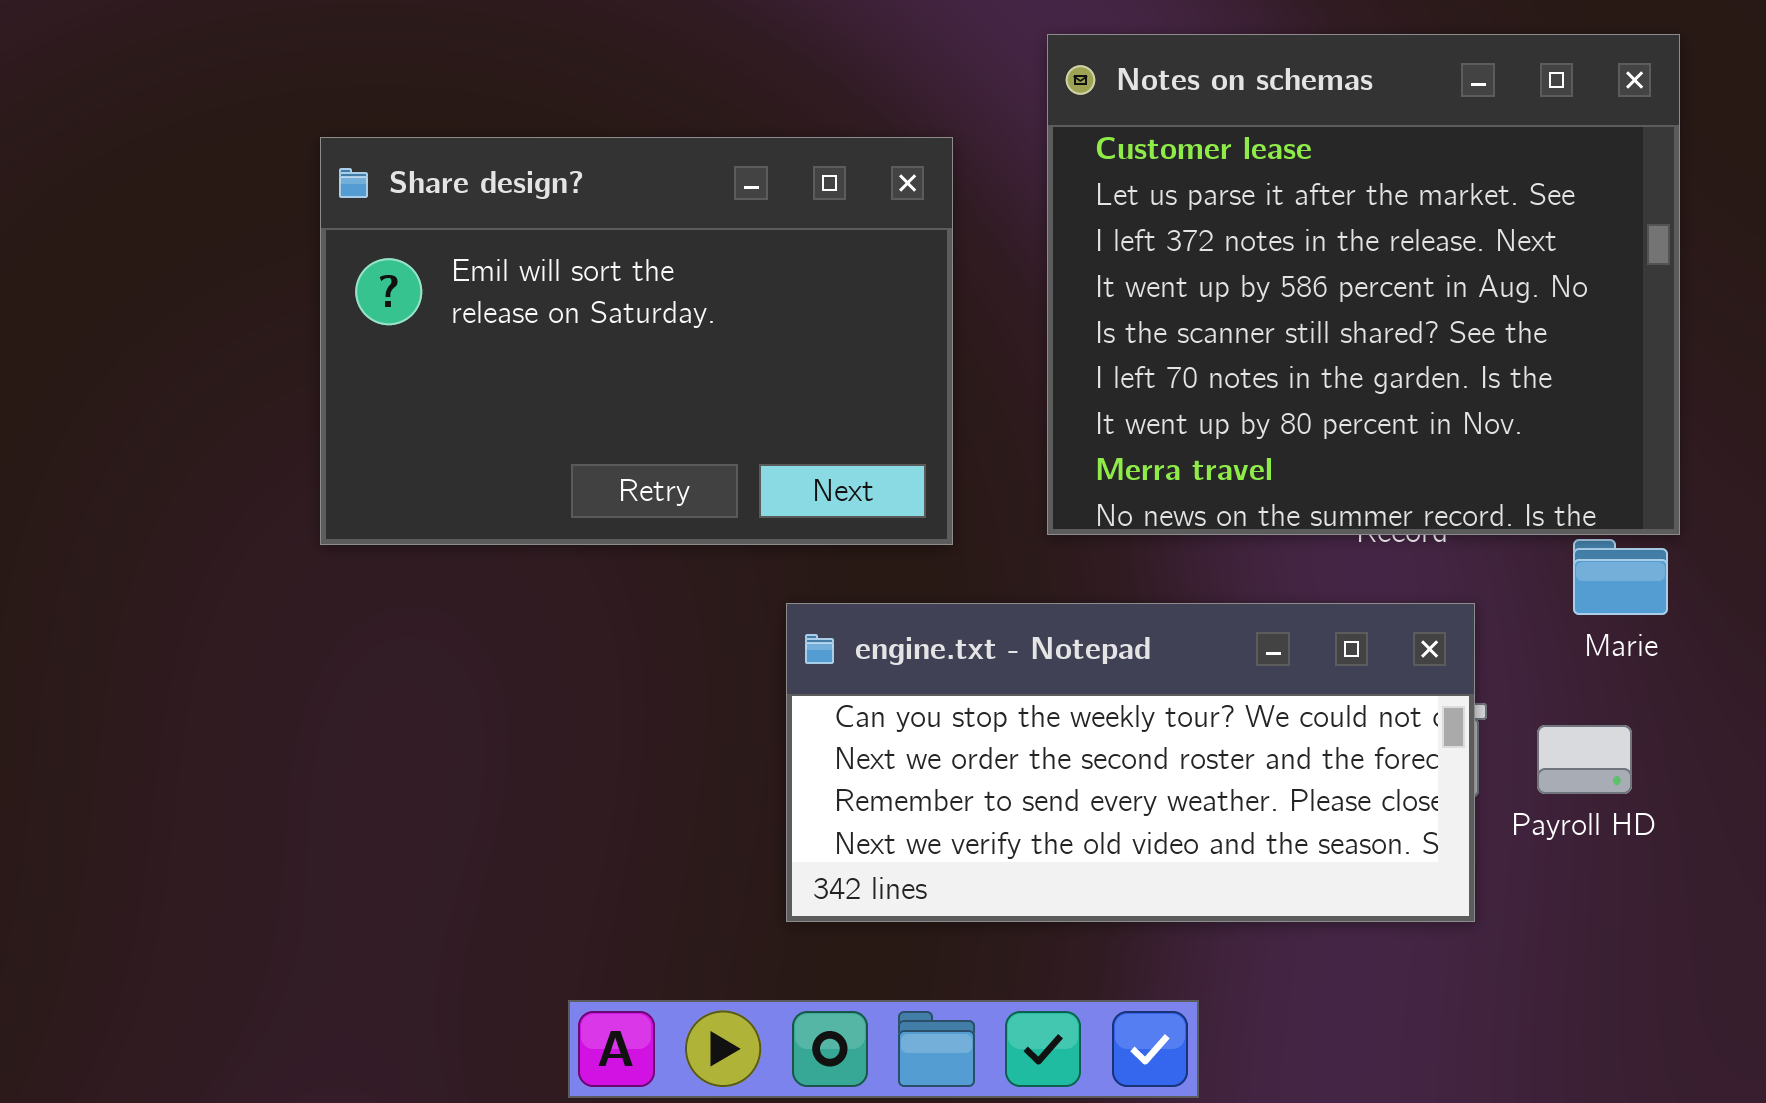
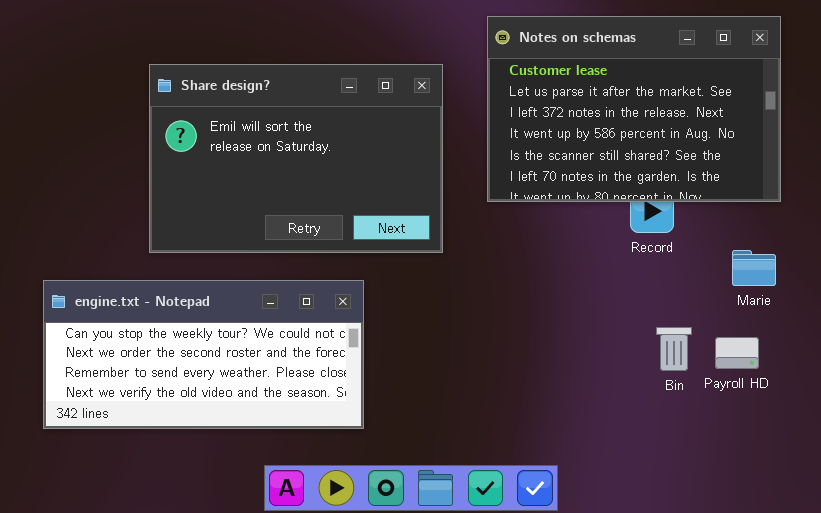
Notes on schemas: [1047,34,1680,535] -> [487,16,781,202], resized
engine.txt - Notepad: [786,603,1475,922] -> [43,280,364,429], moved

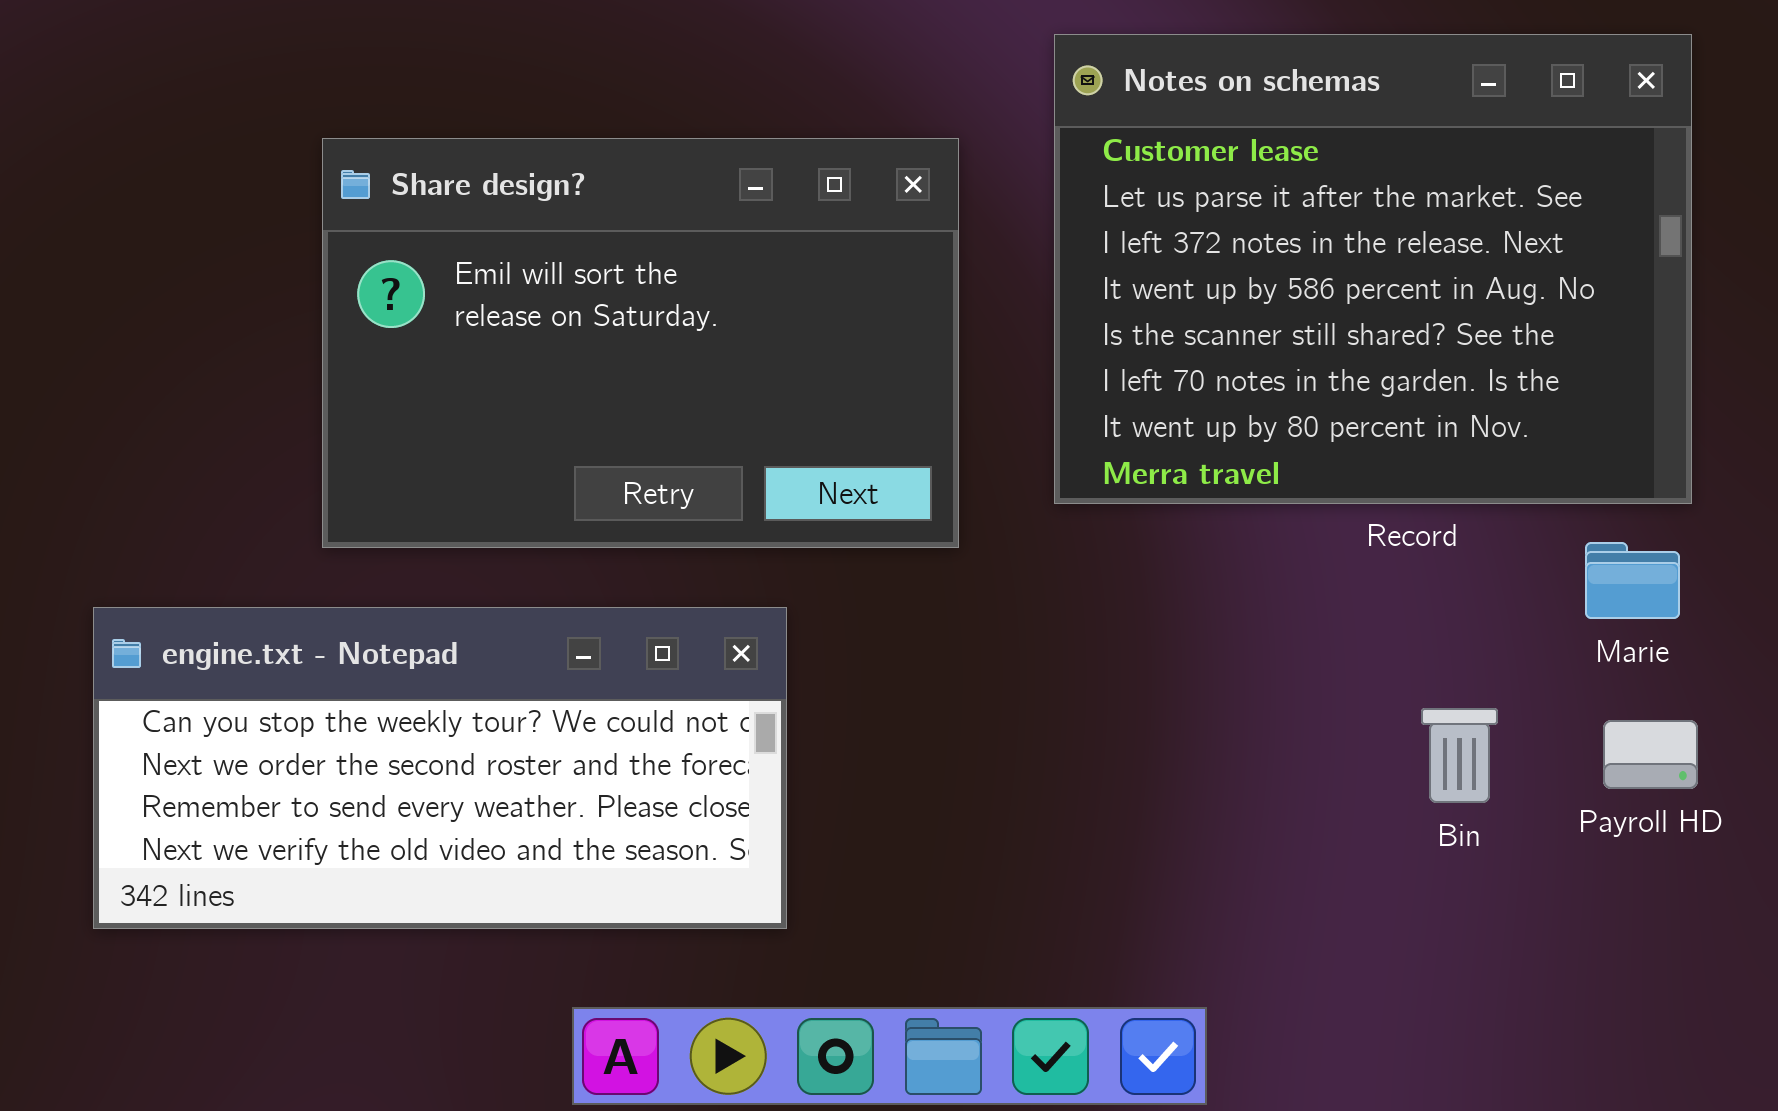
Notes on schemas: [487,16,781,202] -> [1054,34,1692,504], resized
Payroll HD: [715,337,759,369] -> [1603,720,1698,789], moved

